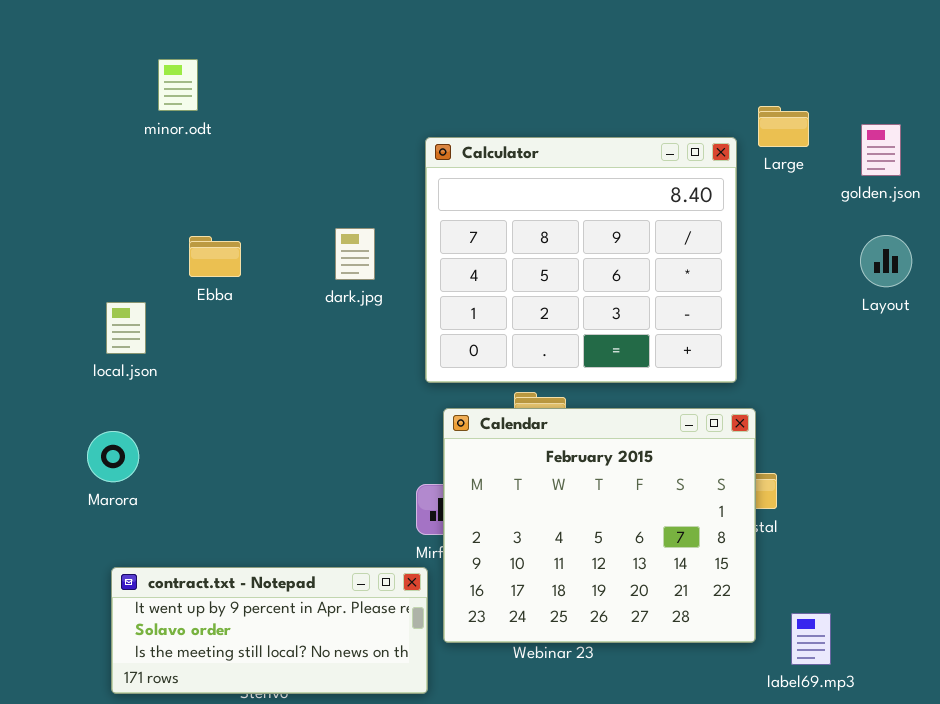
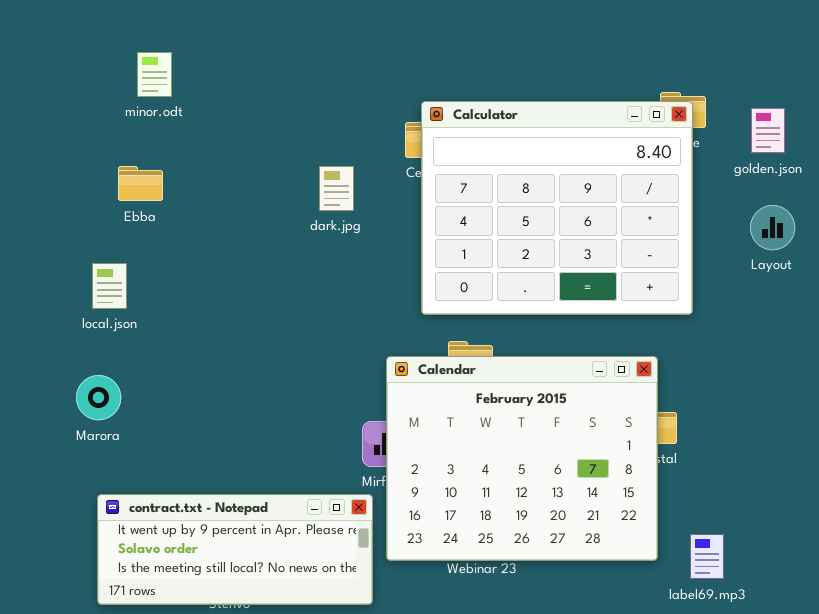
Calculator: [425,137,737,383] -> [421,101,693,315], moved
dark.jpg: [335,228,375,280] -> [319,166,354,211], moved
Ebba: [189,236,241,277] -> [118,166,163,201], moved

